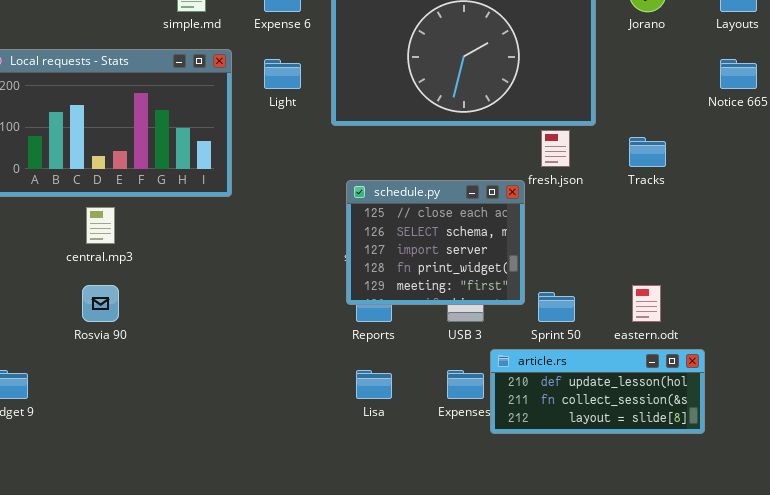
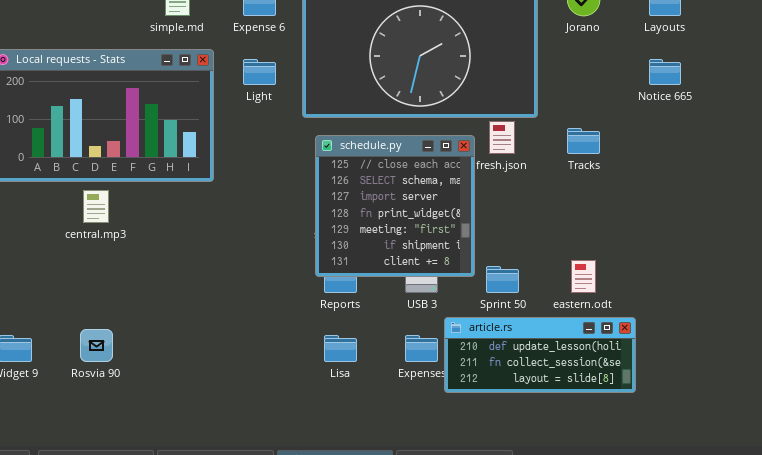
schedule.py: [346,180,525,305] -> [315,135,475,277], resized
Rosvia 90: [82,285,119,322] -> [80,329,113,362], moved

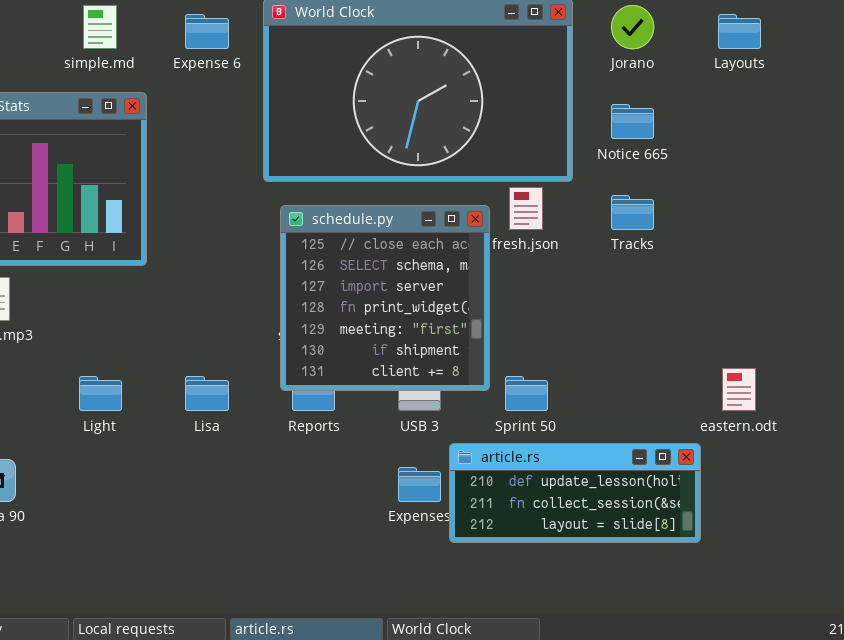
Light: [243,59,276,85] -> [79,376,122,411], moved
Notice 665: [649,59,681,85] -> [611,104,654,139], moved
eastern.odt: [571,260,596,293] -> [722,368,756,411], moved
Lisa: [324,335,357,362] -> [185,376,229,411], moved

